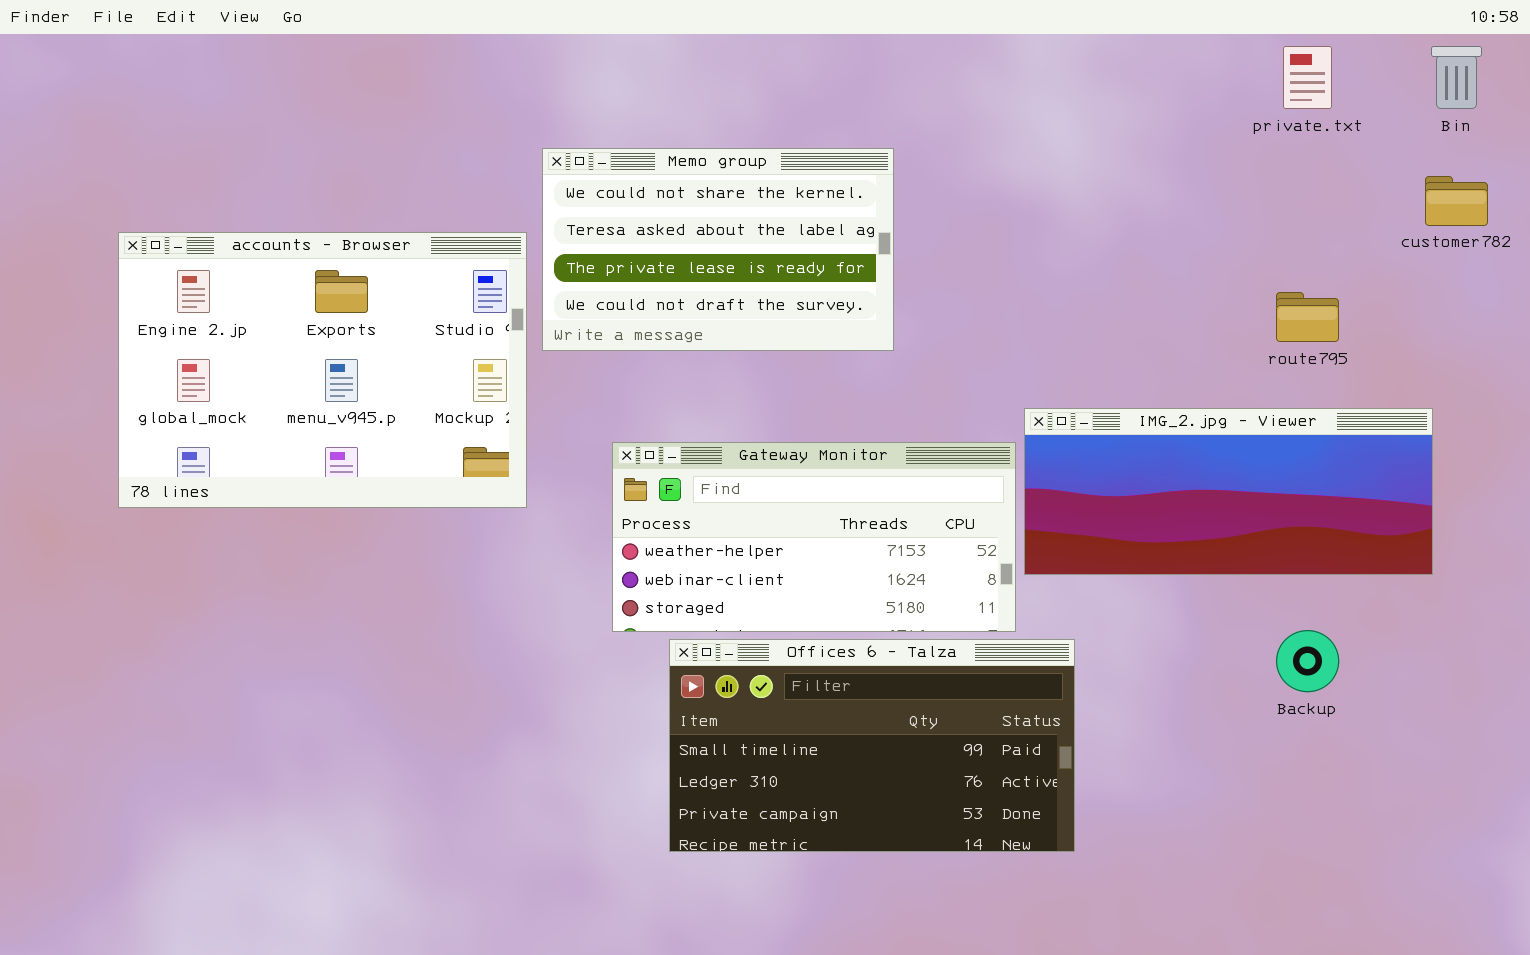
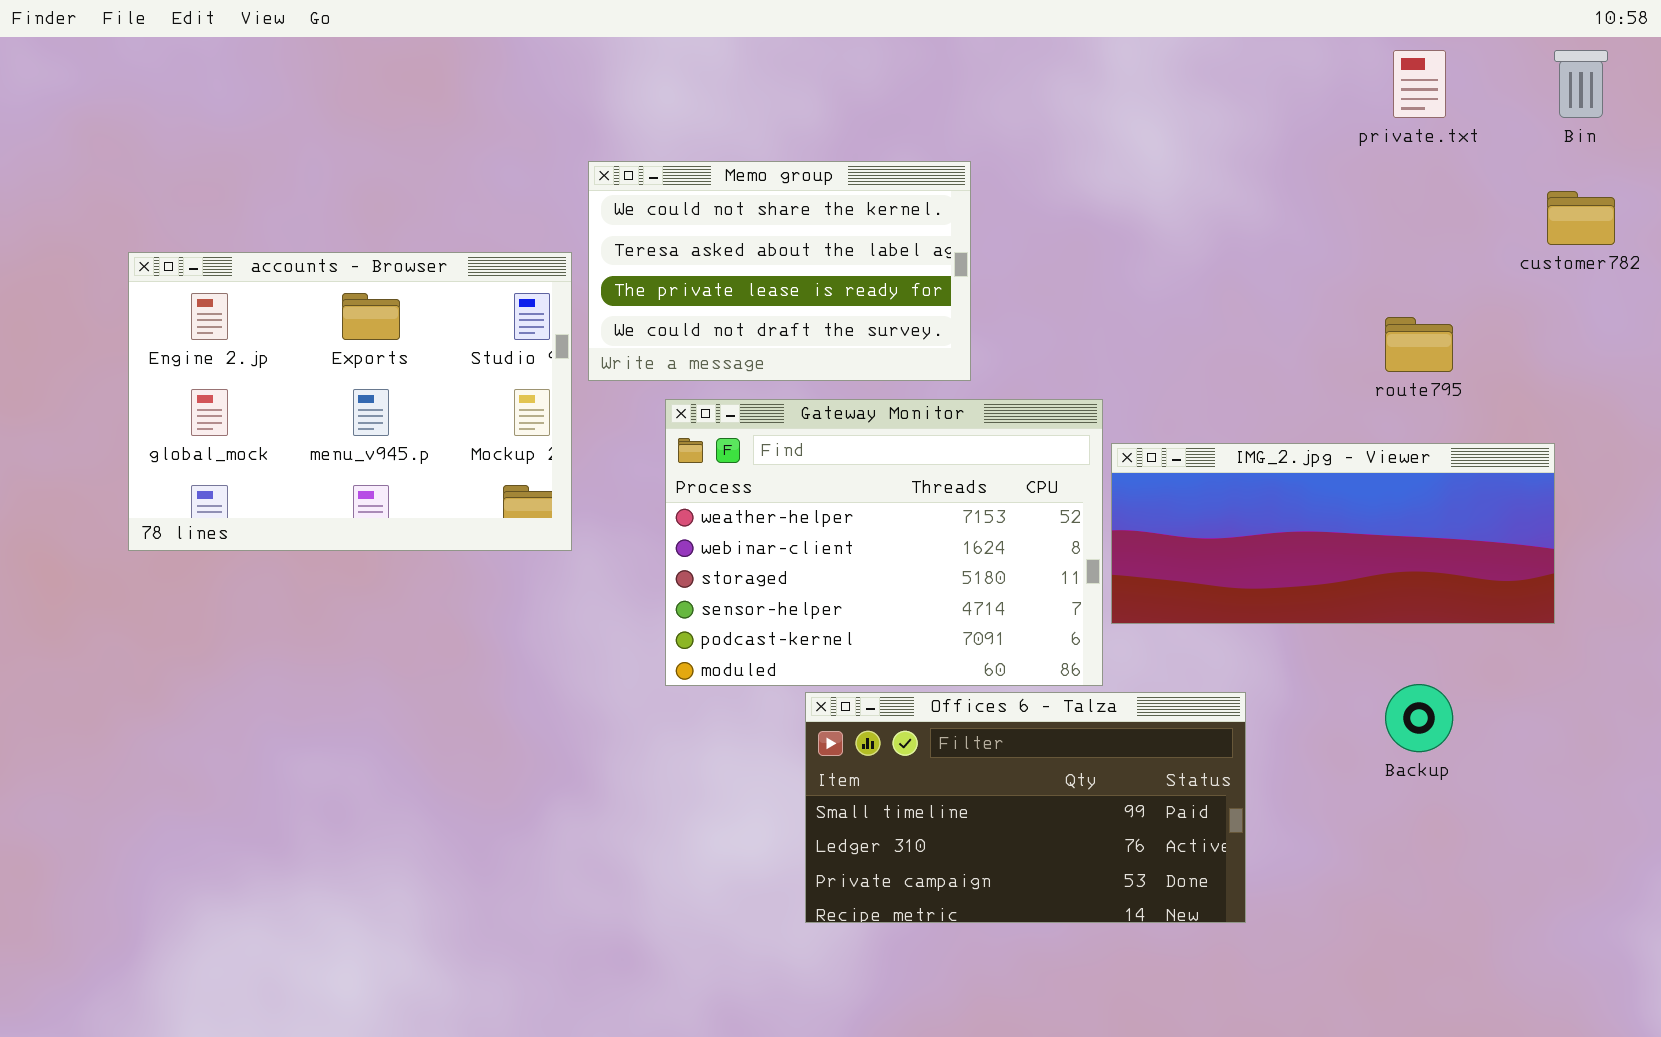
Gateway Monitor: [612,442,1016,632] -> [665,399,1103,686], resized
Offices 6 - Talza: [669,639,1075,852] -> [805,692,1246,923], moved

